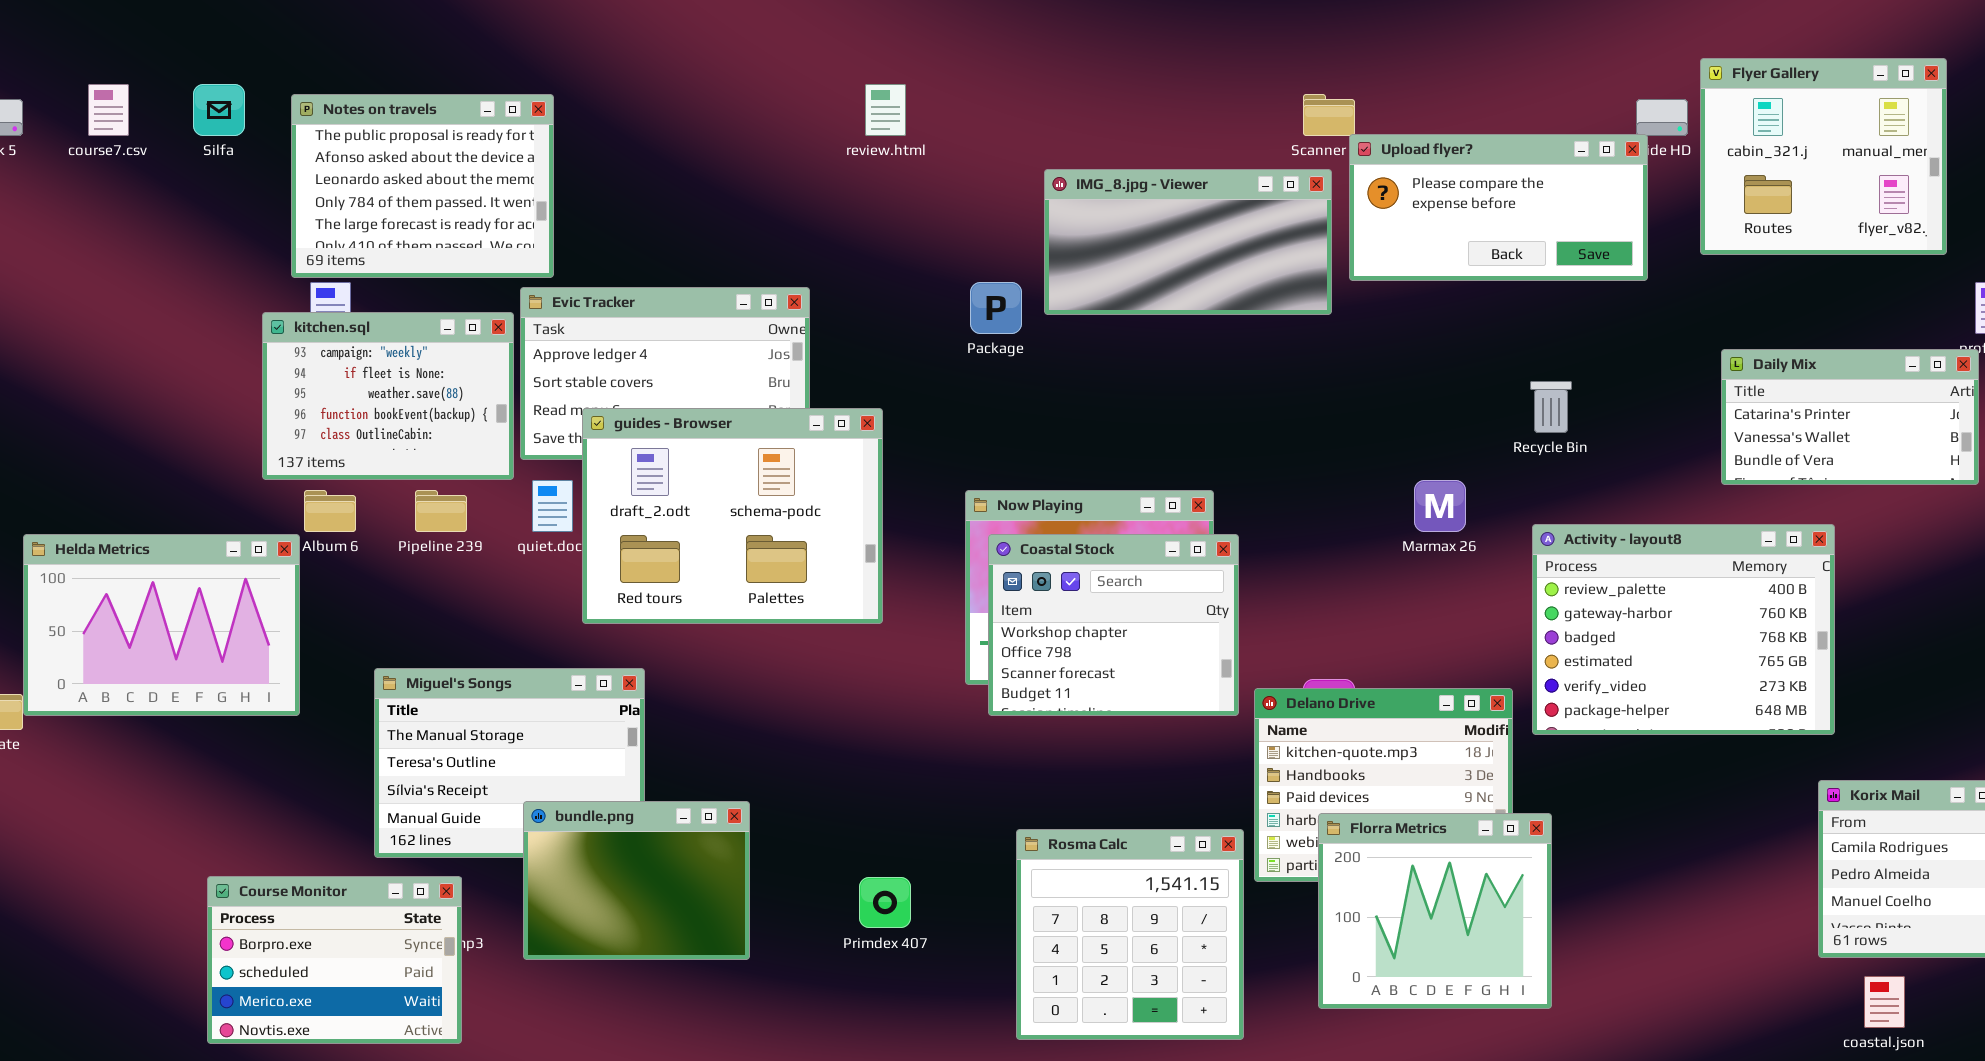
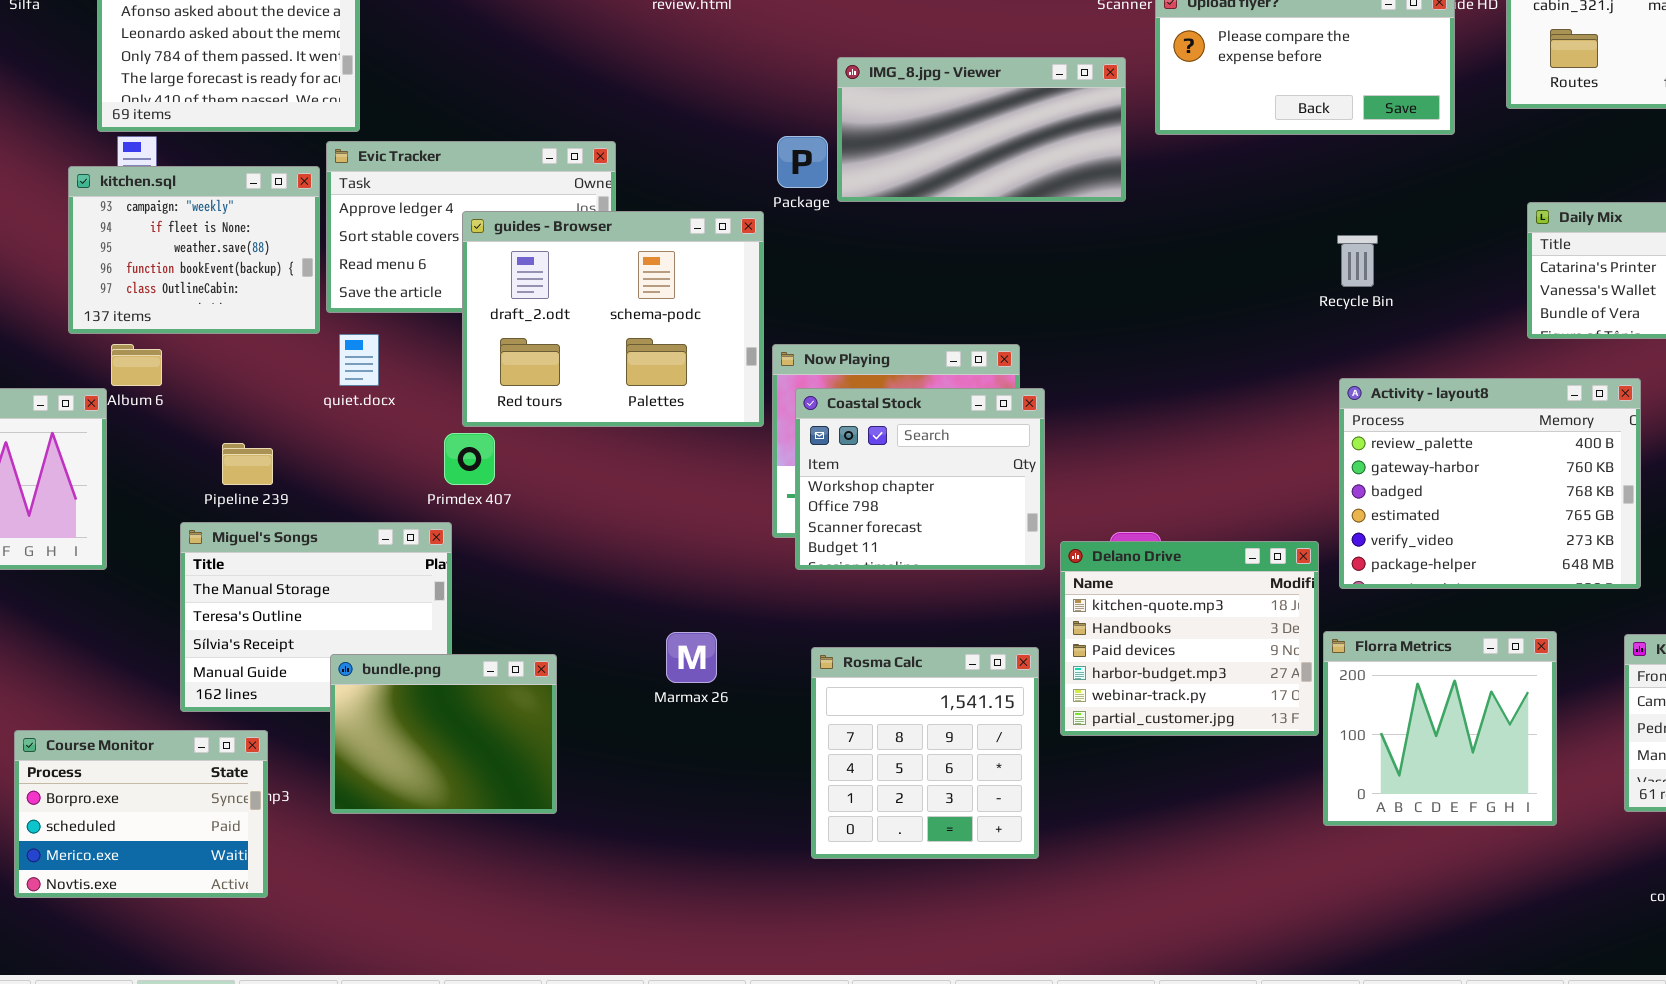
IMG_8.jpg - Viewer: [1044,169,1332,315] -> [837,57,1126,202], moved
guides - Browser: [582,408,883,624] -> [462,211,764,427], moved
Marmax 26: [1414,480,1466,532] -> [666,632,717,683], moved
Pipeline 239: [415,490,467,532] -> [222,443,273,485], moved
Florra Metrics: [1318,813,1552,1009] -> [1323,631,1557,826], moved
Rosma Calc: [1016,829,1244,1040] -> [811,647,1039,859], moved
Primdex 407: [859,877,911,928] -> [444,433,495,485], moved

